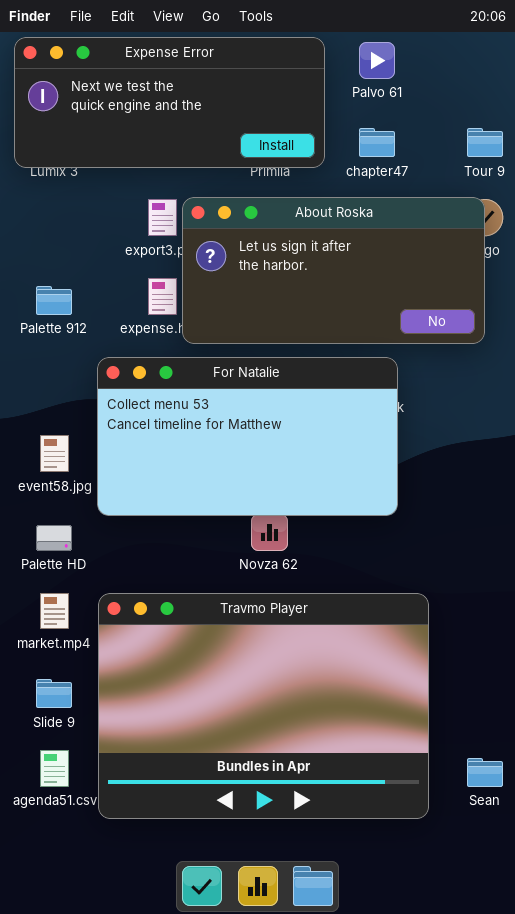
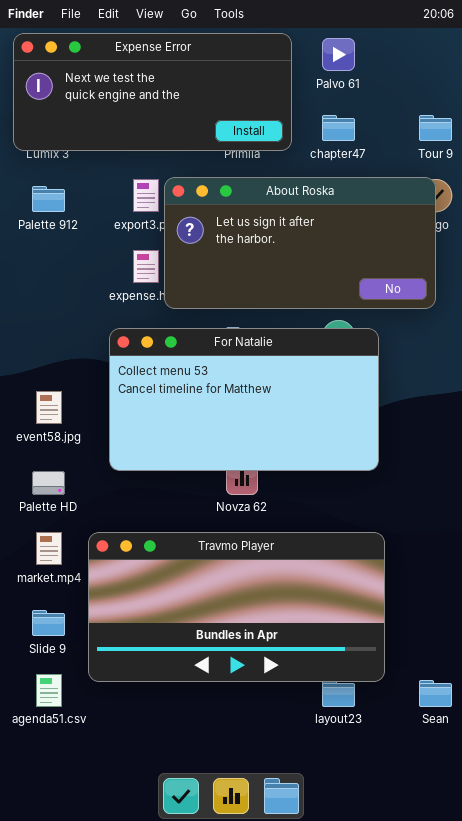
Palette 912: [36,286,72,315] -> [32,186,65,212], moved
For Natalie: [97,357,398,516] -> [109,328,379,471], moved
Travmo Player: [98,593,429,819] -> [88,532,385,682], resized

